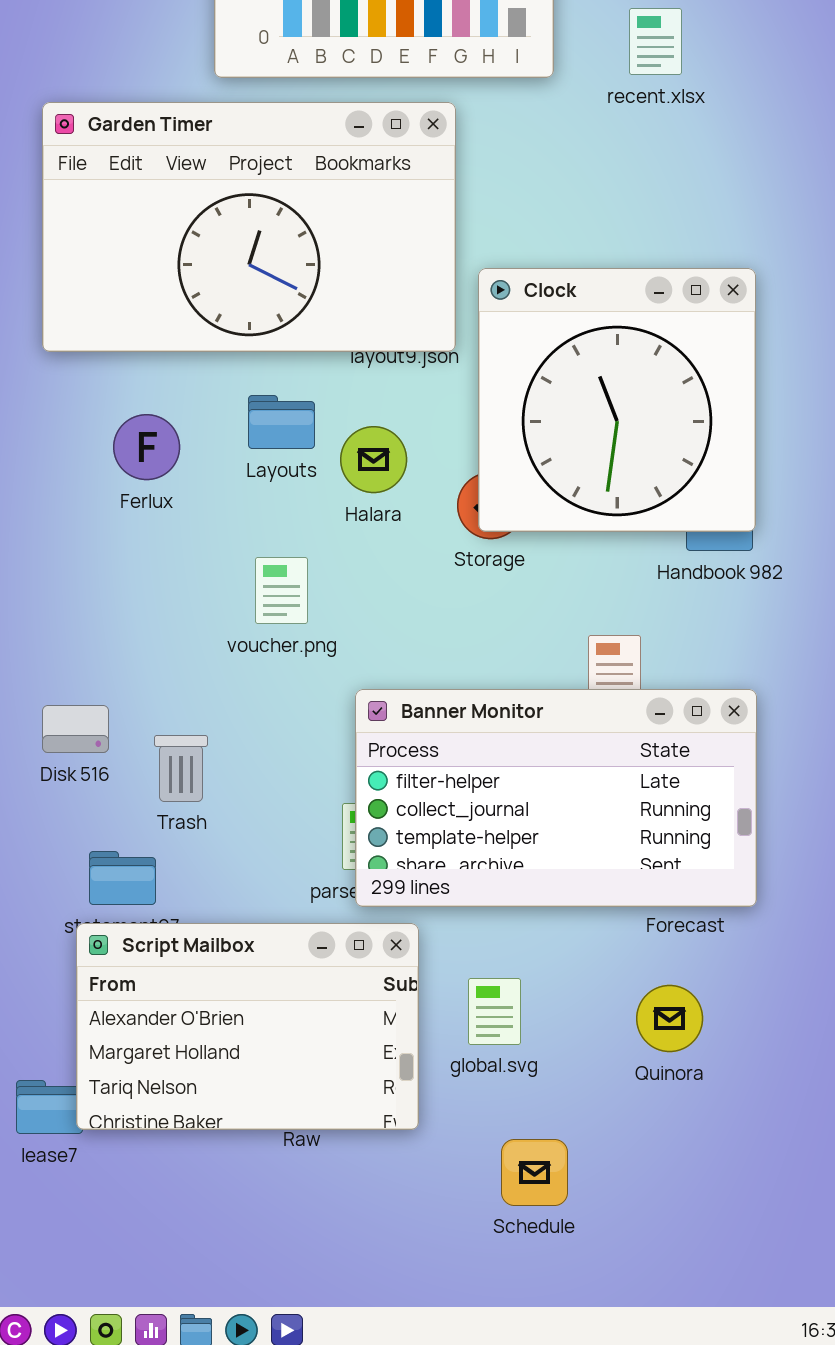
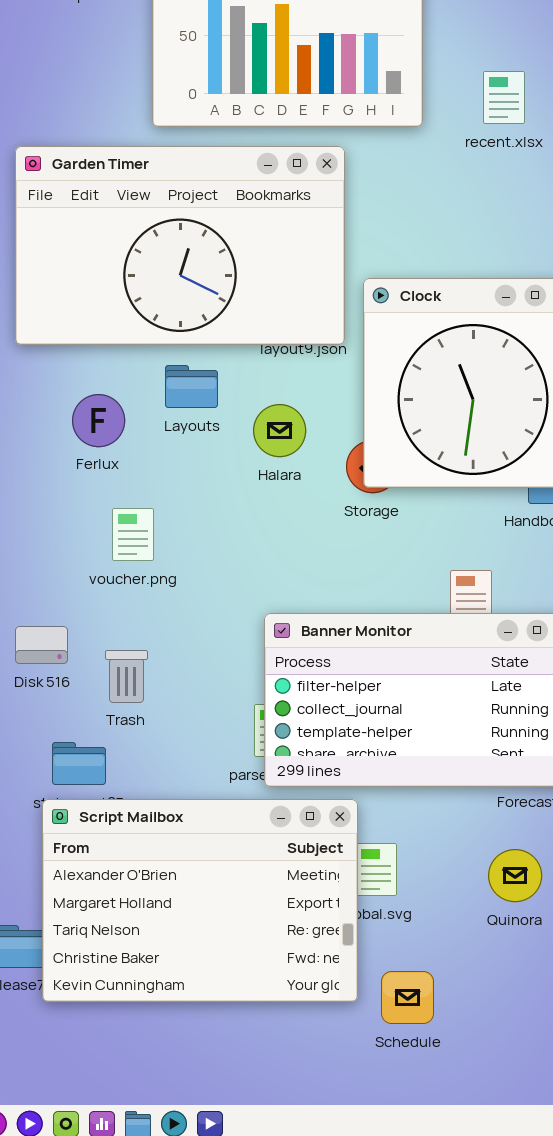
Layouts: [248,395,315,449] -> [165,365,218,408], moved
voucher.png: [255,557,308,624] -> [112,508,154,561], moved
Script Mailbox: [76,923,419,1130] -> [42,799,358,1002], resized

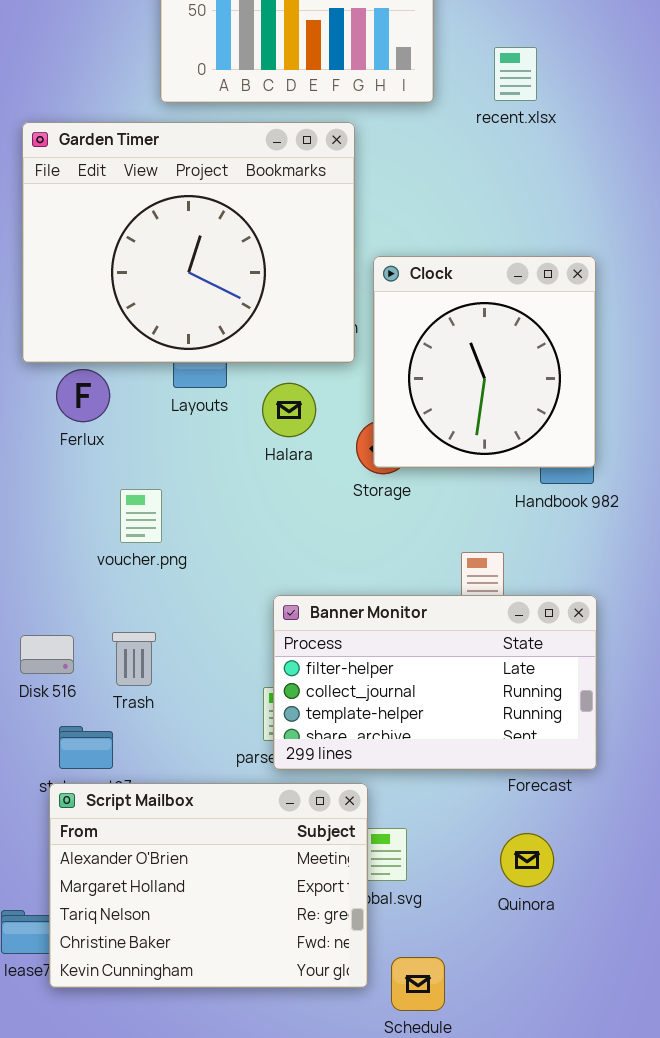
Garden Timer: [15,146,345,345] -> [22,122,355,363], resized
Ferlux: [72,394,125,447] -> [56,369,110,422], moved
Disk 516: [15,626,68,664] -> [20,635,74,674], moved

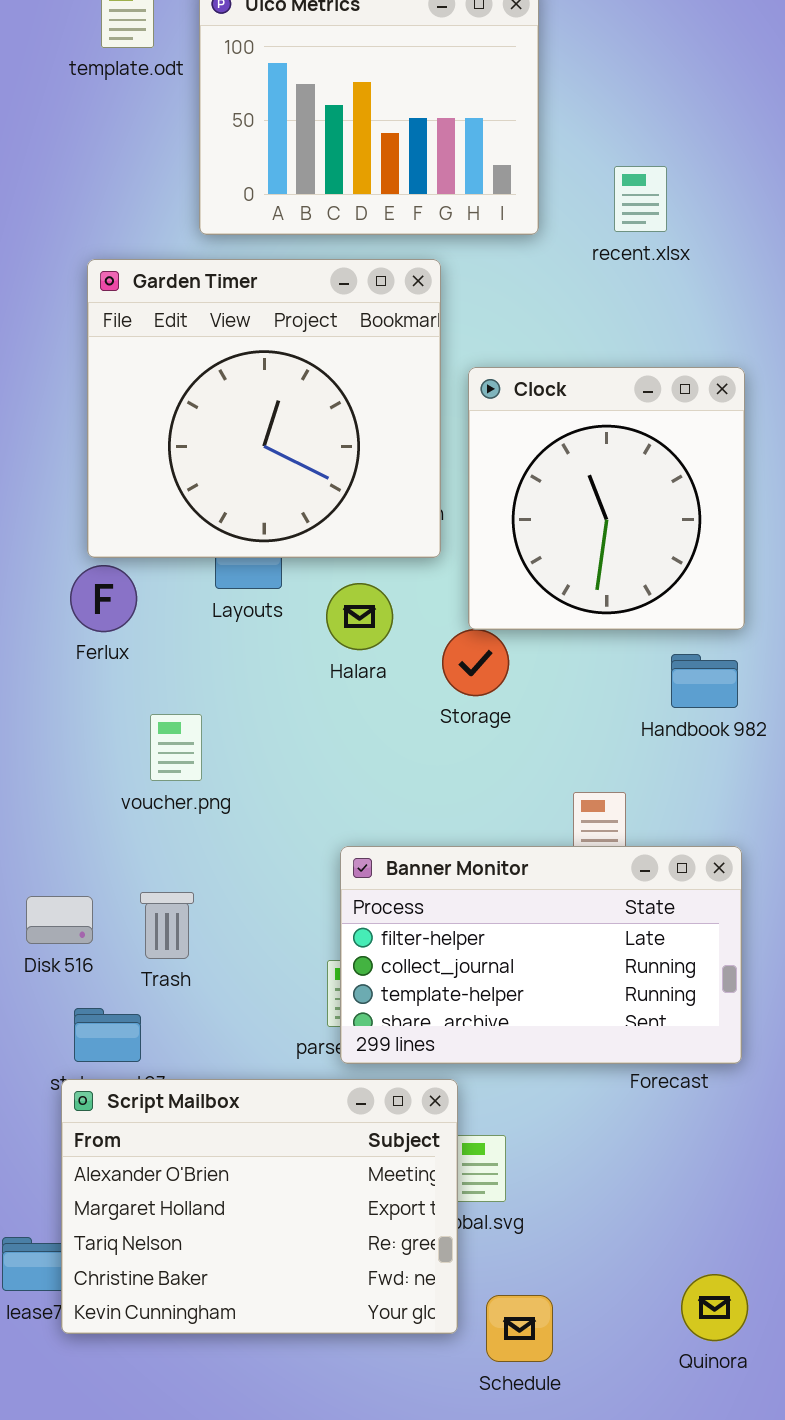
Garden Timer: [22,122,355,363] -> [87,259,441,558], resized
Clock: [373,256,596,468] -> [468,367,745,630], moved
Quinora: [500,833,554,887] -> [681,1274,748,1341], moved

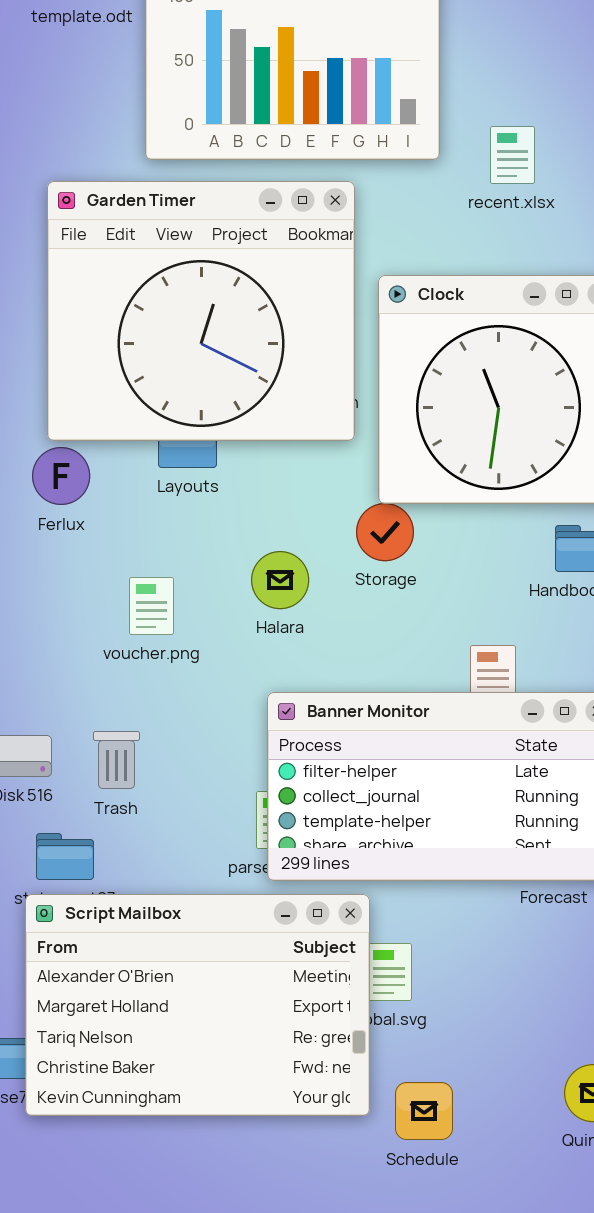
recent.xlsx: [614,166,667,232] -> [490,126,535,184], moved
Halara: [326,583,393,650] -> [251,551,309,609], moved
voucher.png: [150,714,202,781] -> [129,577,174,635], moved

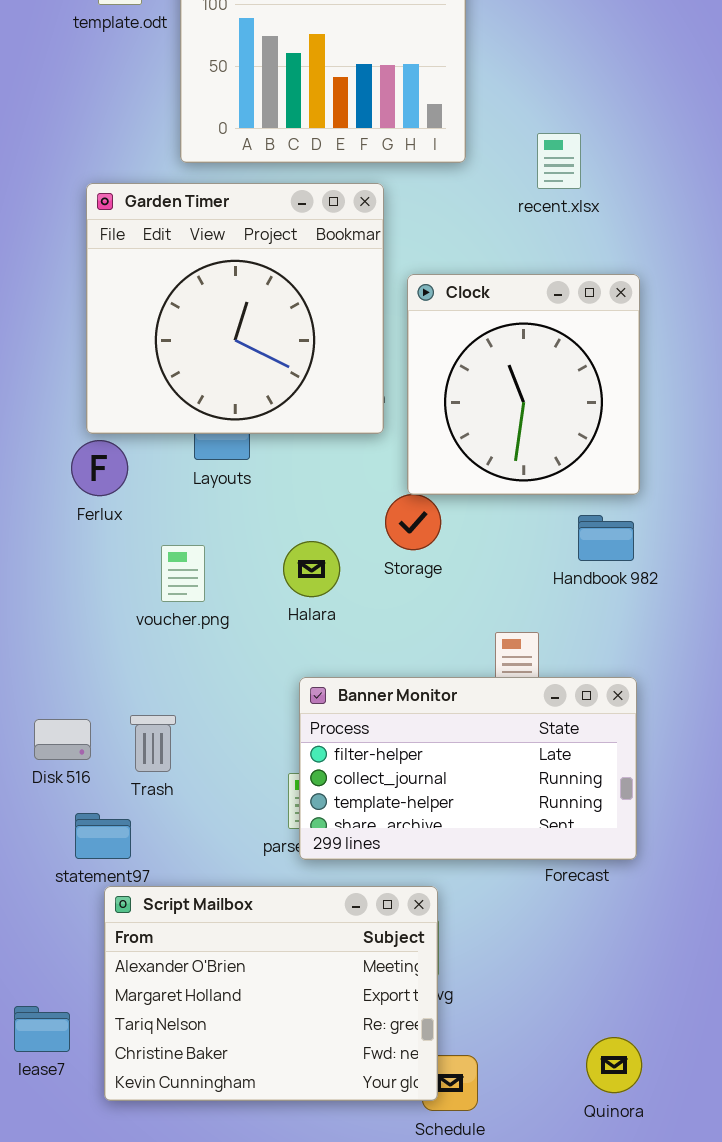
recent.xlsx: [490,126,535,184] -> [537,133,581,189], moved
voucher.png: [129,577,174,635] -> [161,545,205,602], moved
Script Mailbox: [25,894,370,1116] -> [104,886,438,1101], moved

